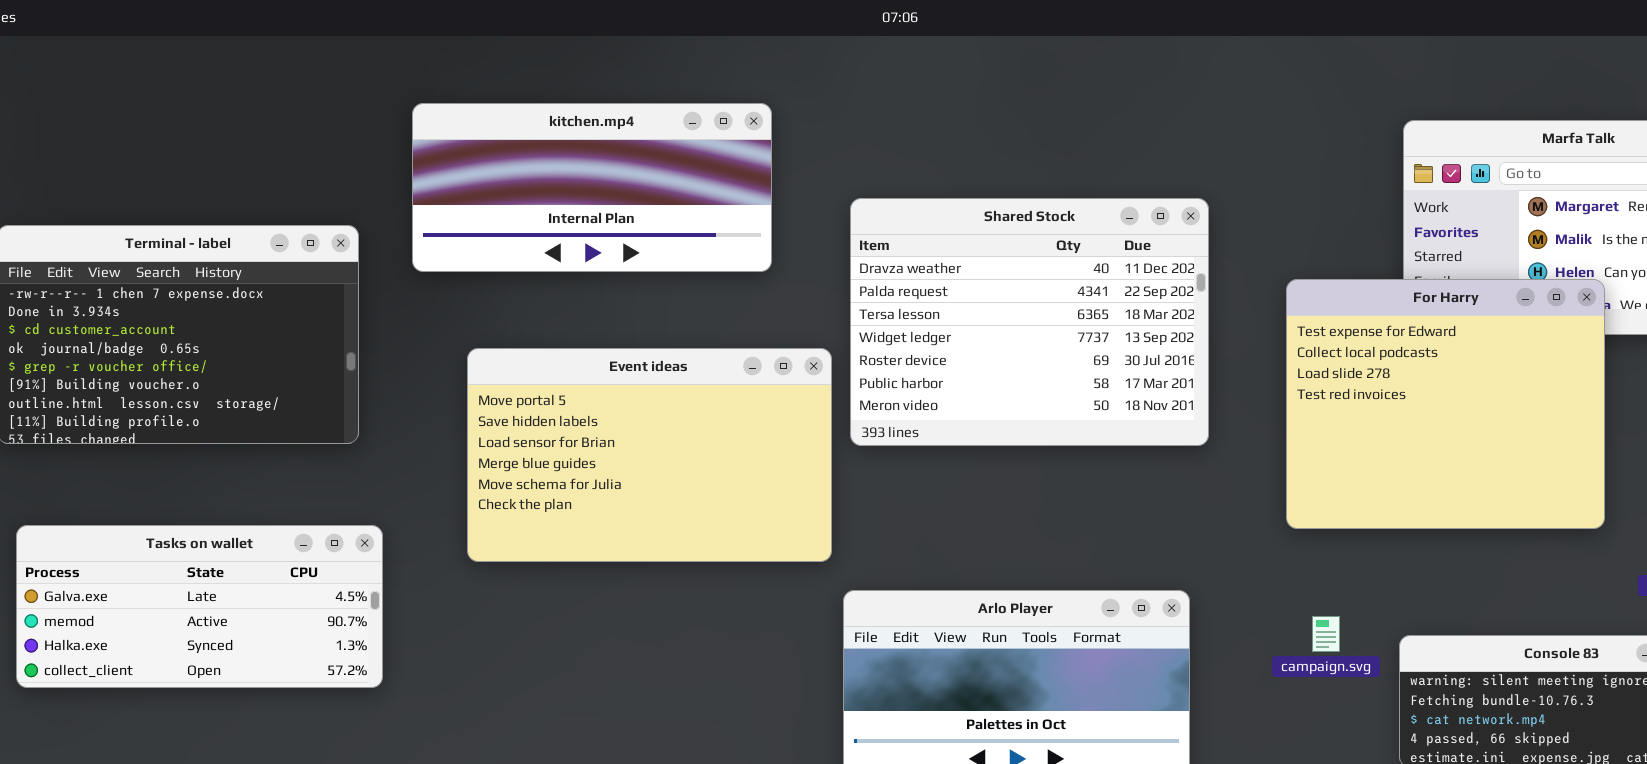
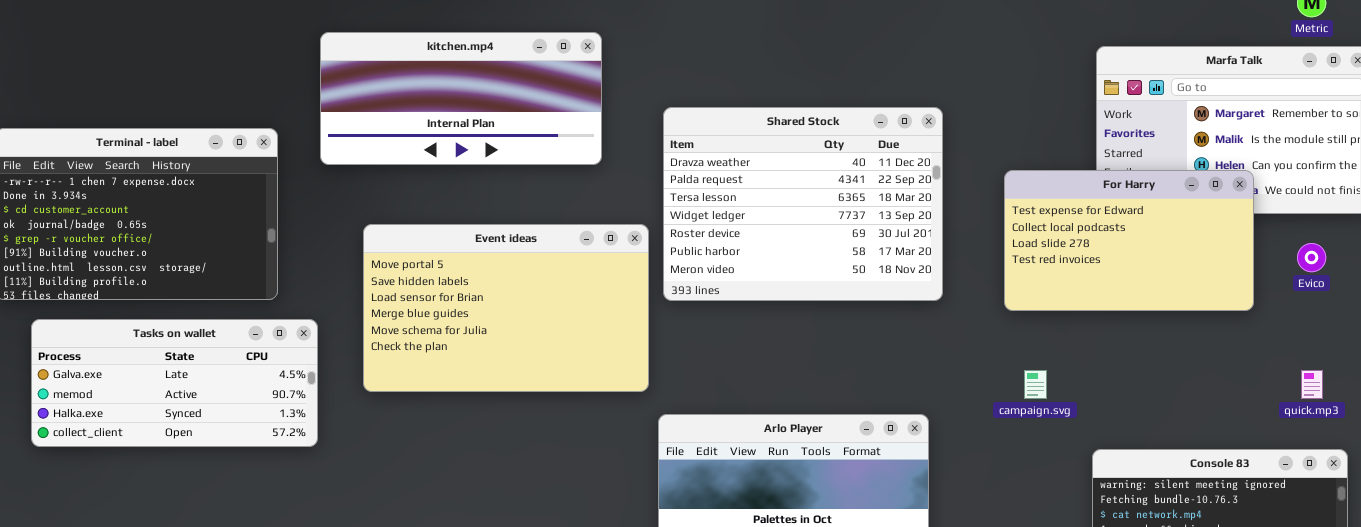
For Harry: [1286,279,1605,529] -> [1004,170,1254,311], resized
Tasks on wallet: [16,525,383,688] -> [31,319,318,447], moved
campaign.svg: [1312,616,1340,652] -> [1024,370,1047,399], moved

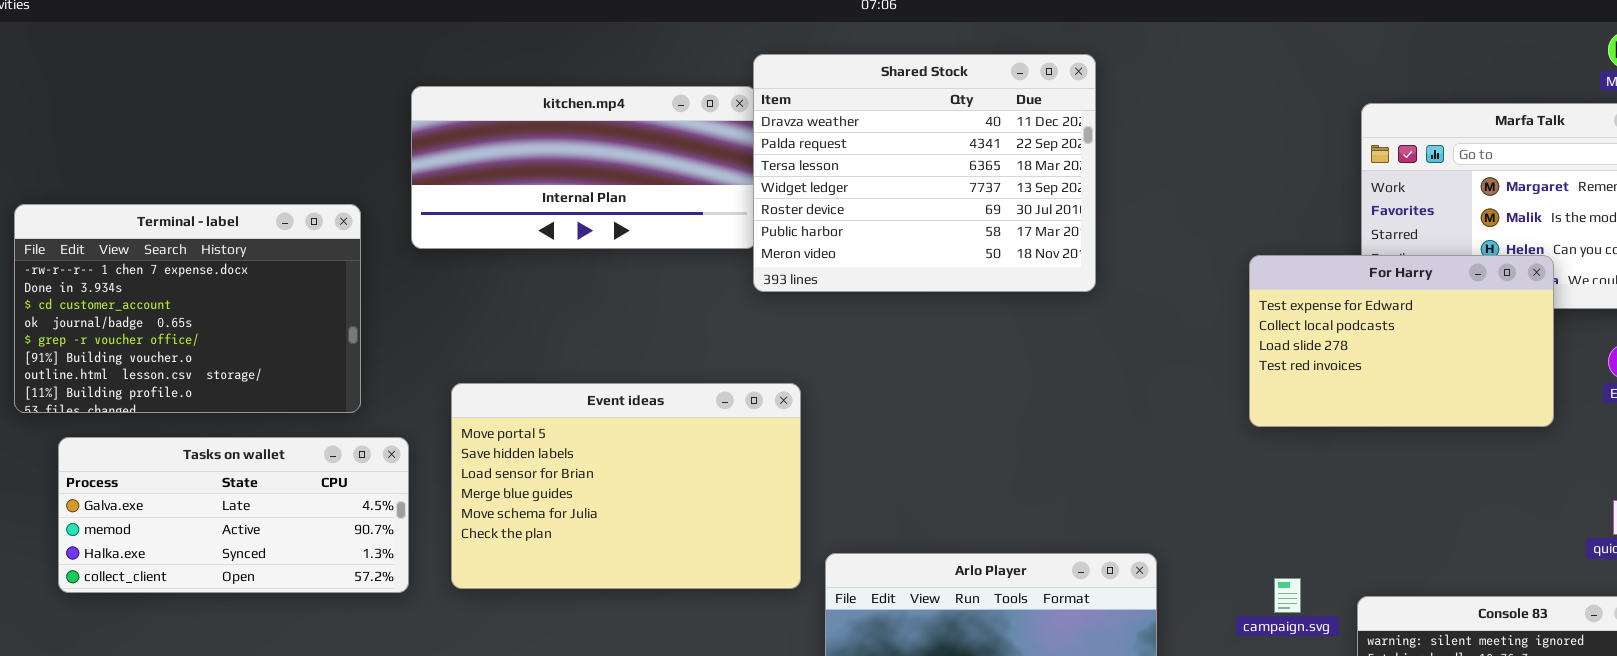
Shared Stock: [663,107,943,301] -> [753,54,1096,292], moved
Event ideas: [363,224,649,392] -> [451,383,801,589], moved
campaign.svg: [1024,370,1047,399] -> [1274,578,1301,613], moved

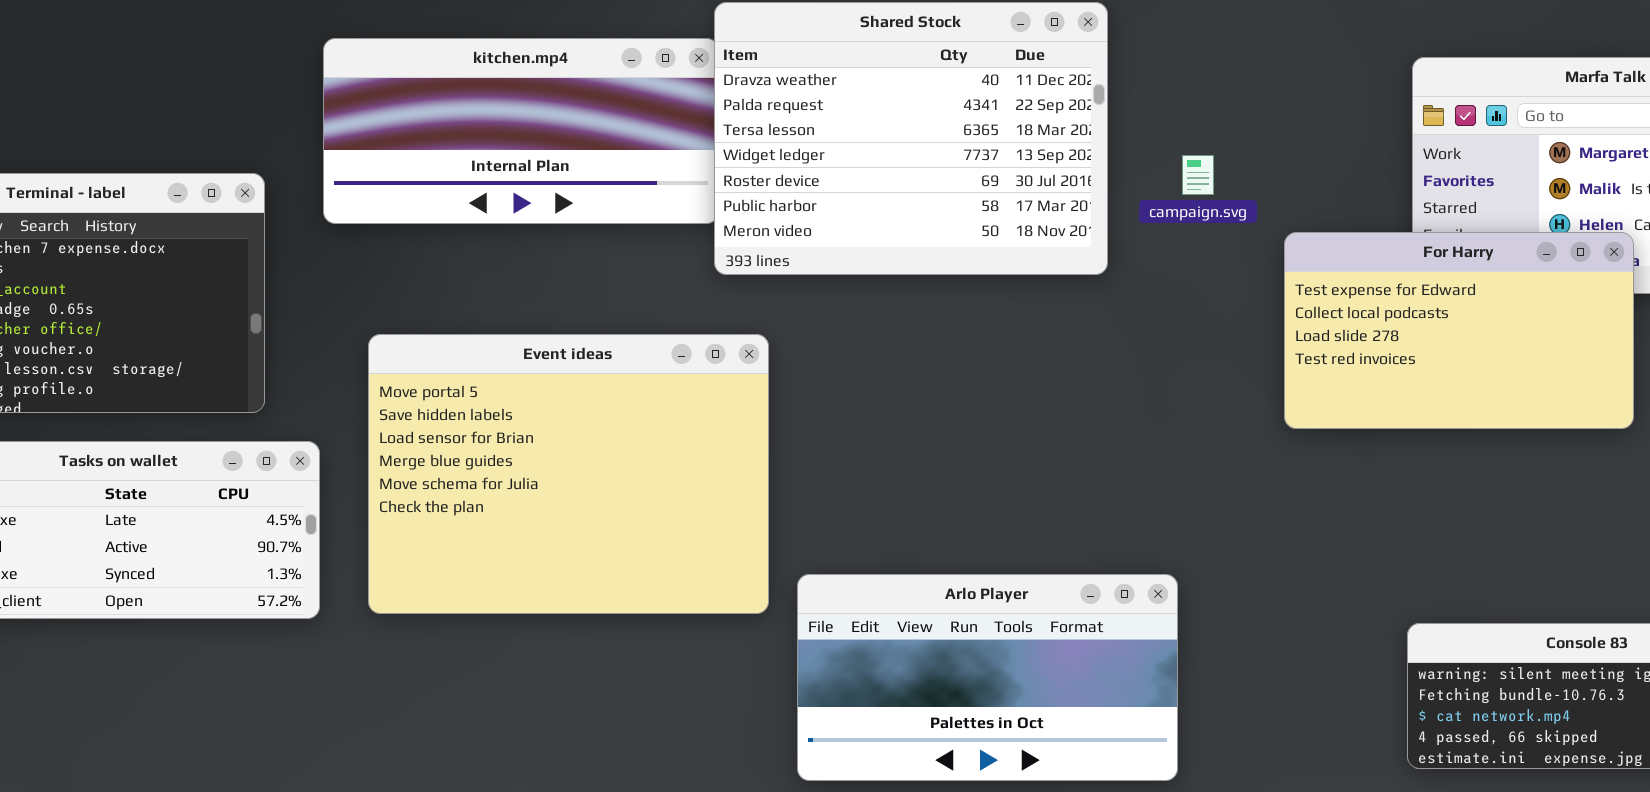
Event ideas: [451,383,801,589] -> [368,334,769,614], resized
campaign.svg: [1274,578,1301,613] -> [1182,155,1214,195], moved

